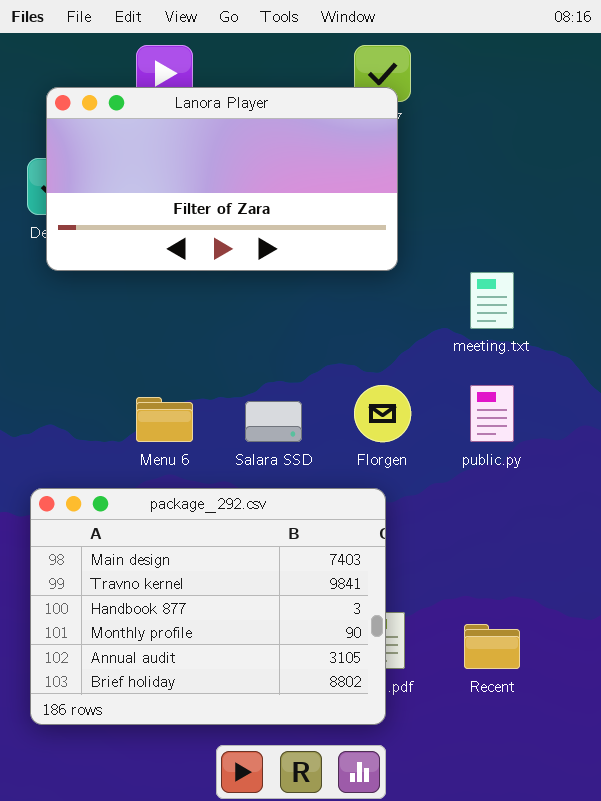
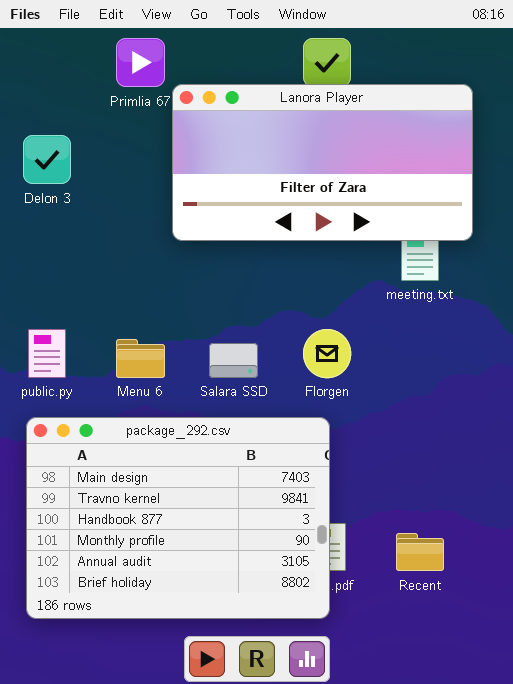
Lanora Player: [46,87,398,271] -> [172,84,473,241], moved
public.py: [470,385,514,442] -> [28,329,66,378], moved

